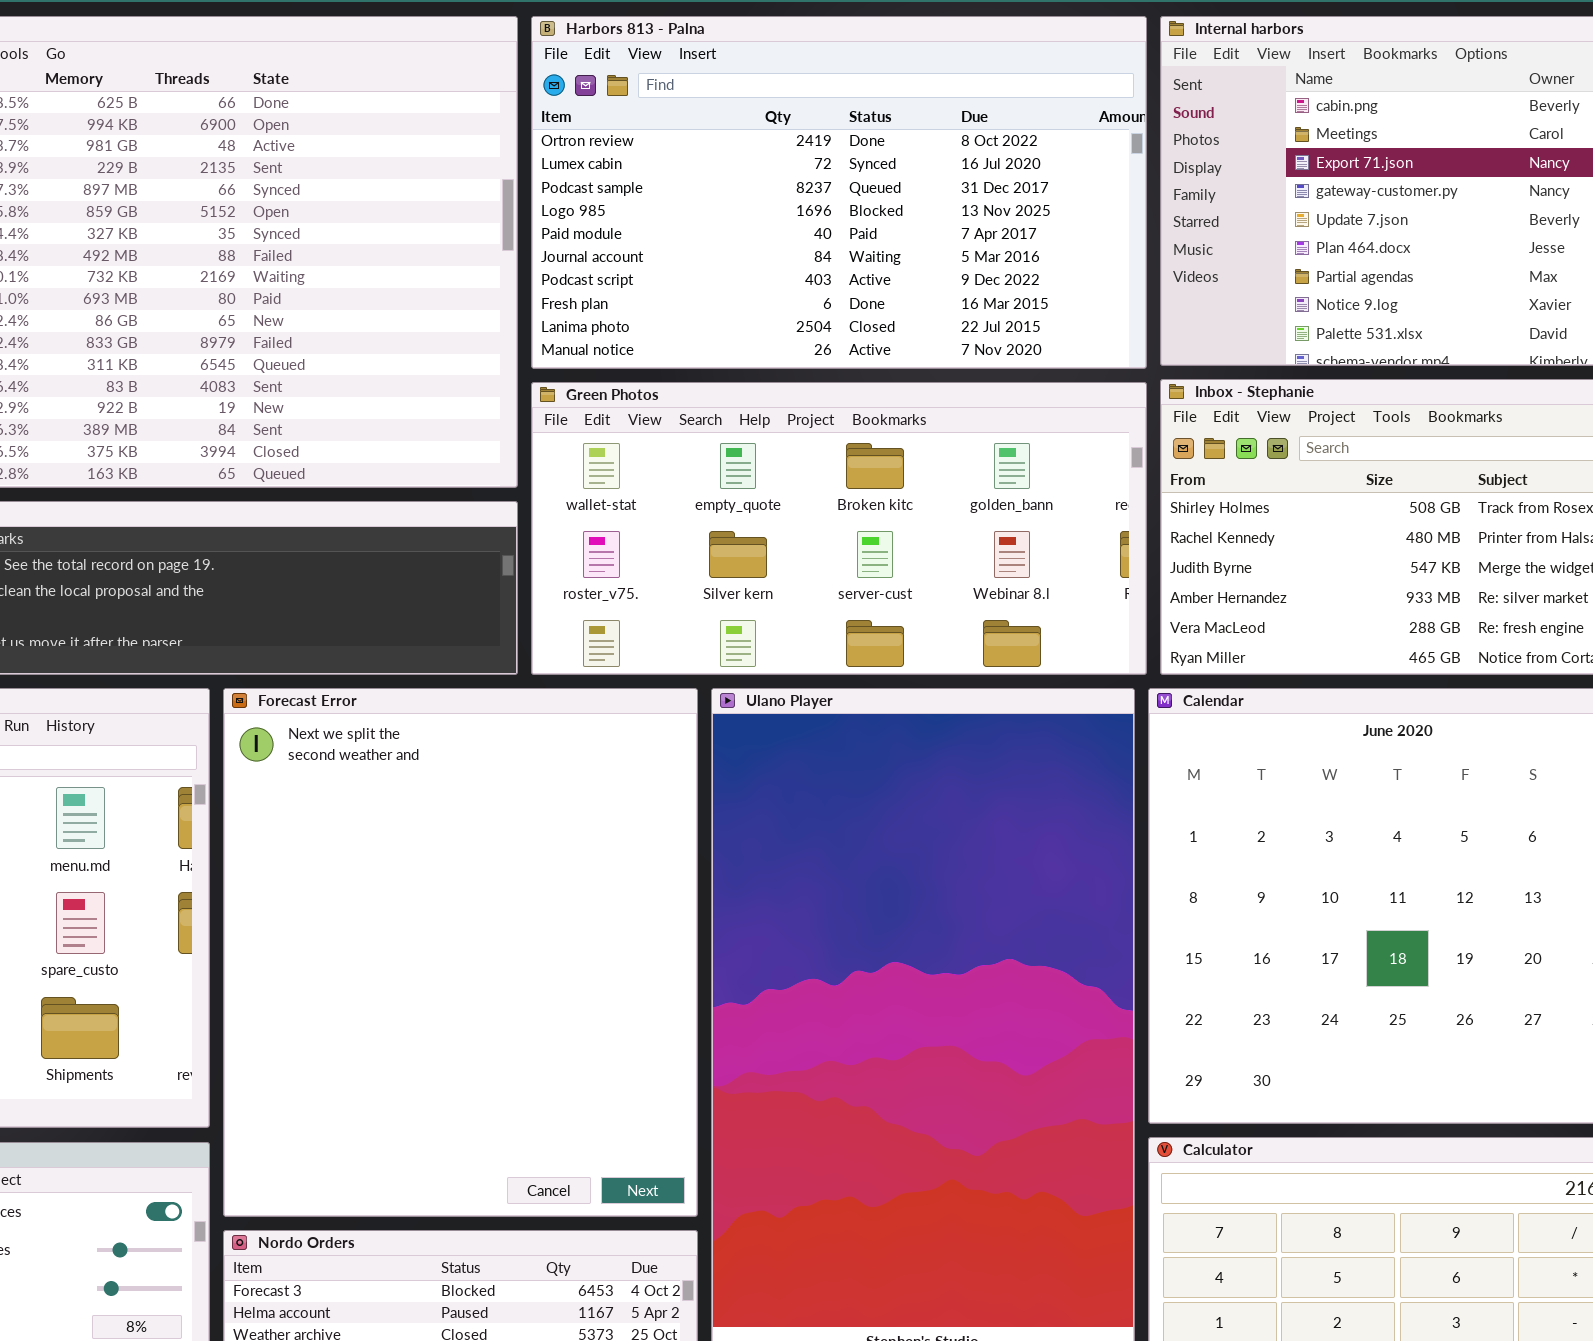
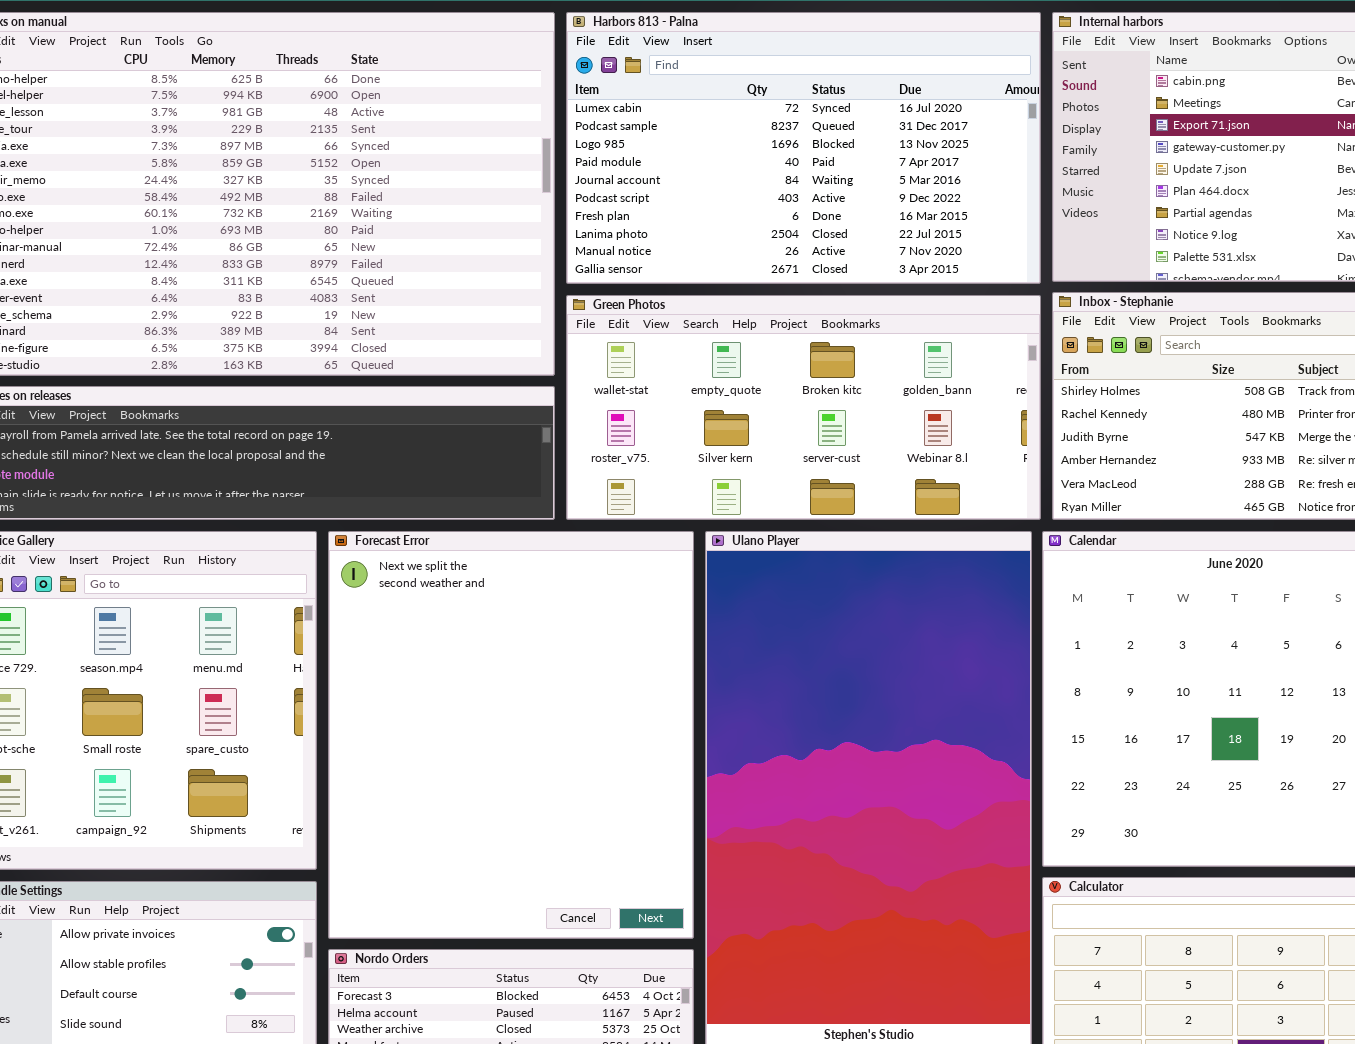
Harbors 813 - Palna: [531,16,1147,369] -> [566,12,1041,284], scrolled down 1 row

